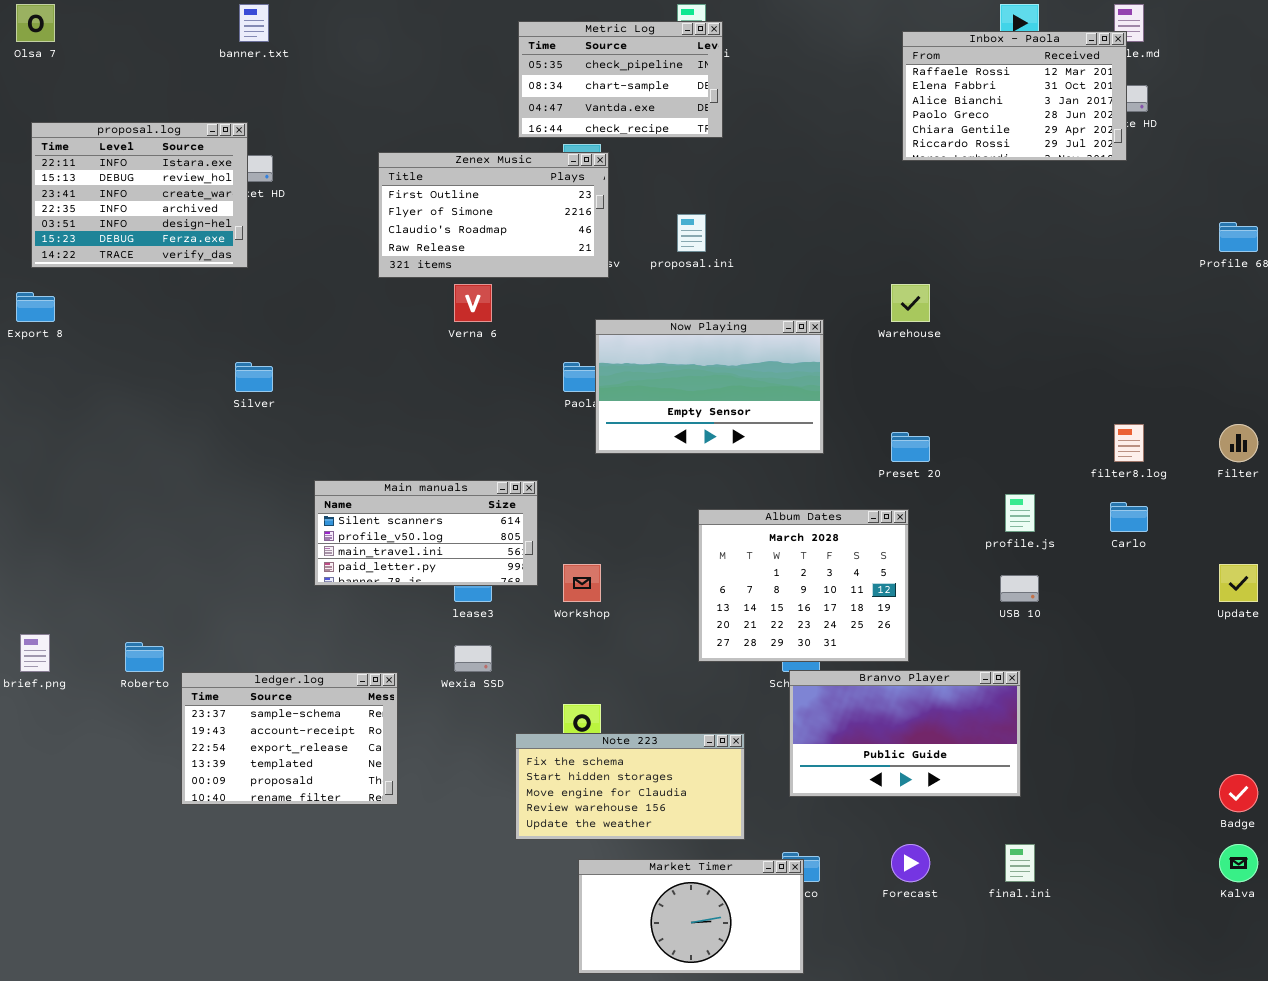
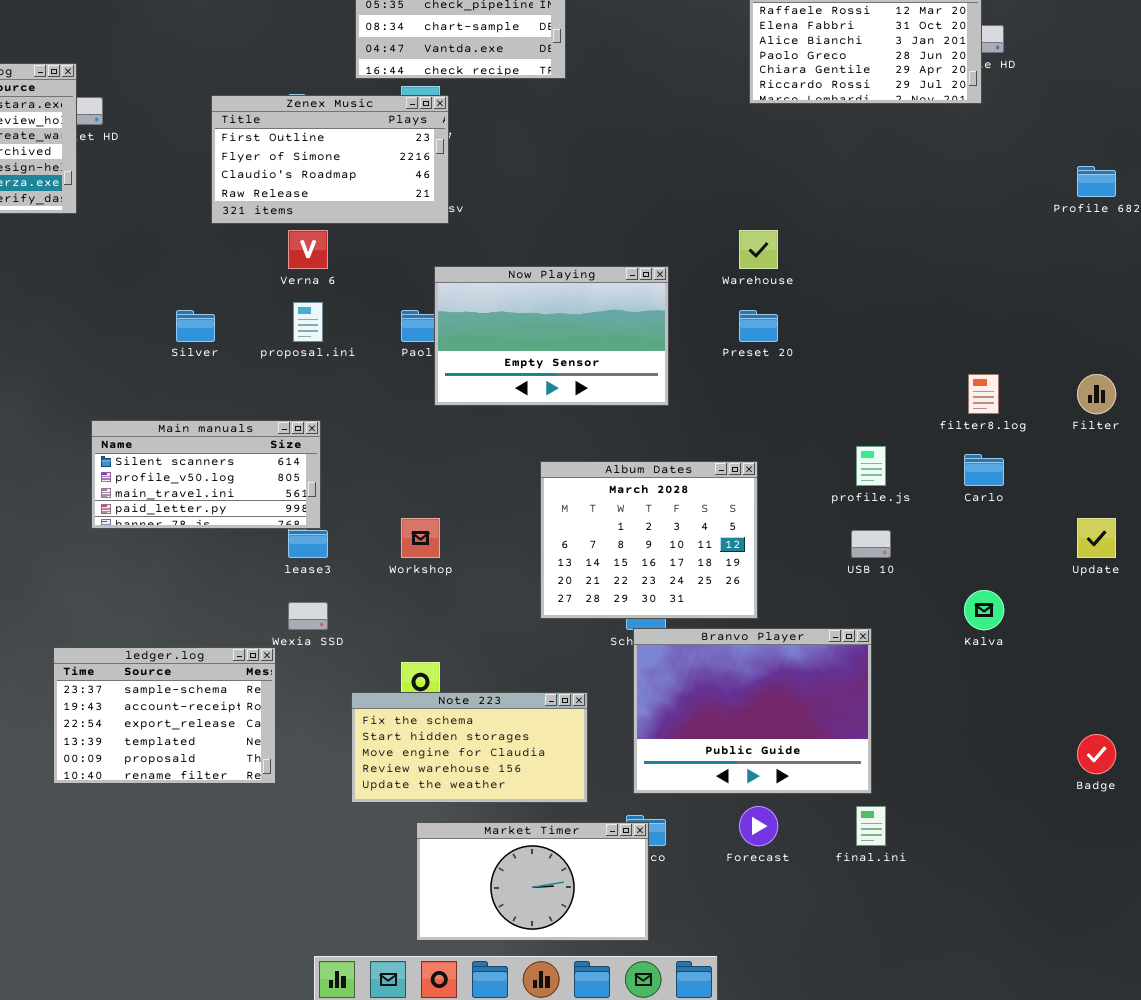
proposal.ini: [677,214,706,252] -> [293,302,323,342], moved
Silver: [235,362,273,392] -> [176,310,215,342], moved
Preset 20: [891,432,930,462] -> [739,310,778,342], moved
Main manuals: [314,480,538,586] -> [91,420,321,529], moved
Branvo Player: [789,670,1021,797] -> [633,628,872,794], resized
ledger.log: [181,672,398,805] -> [53,647,276,784], moved
Kalva: [1219,844,1258,882] -> [964,590,1004,630], moved

